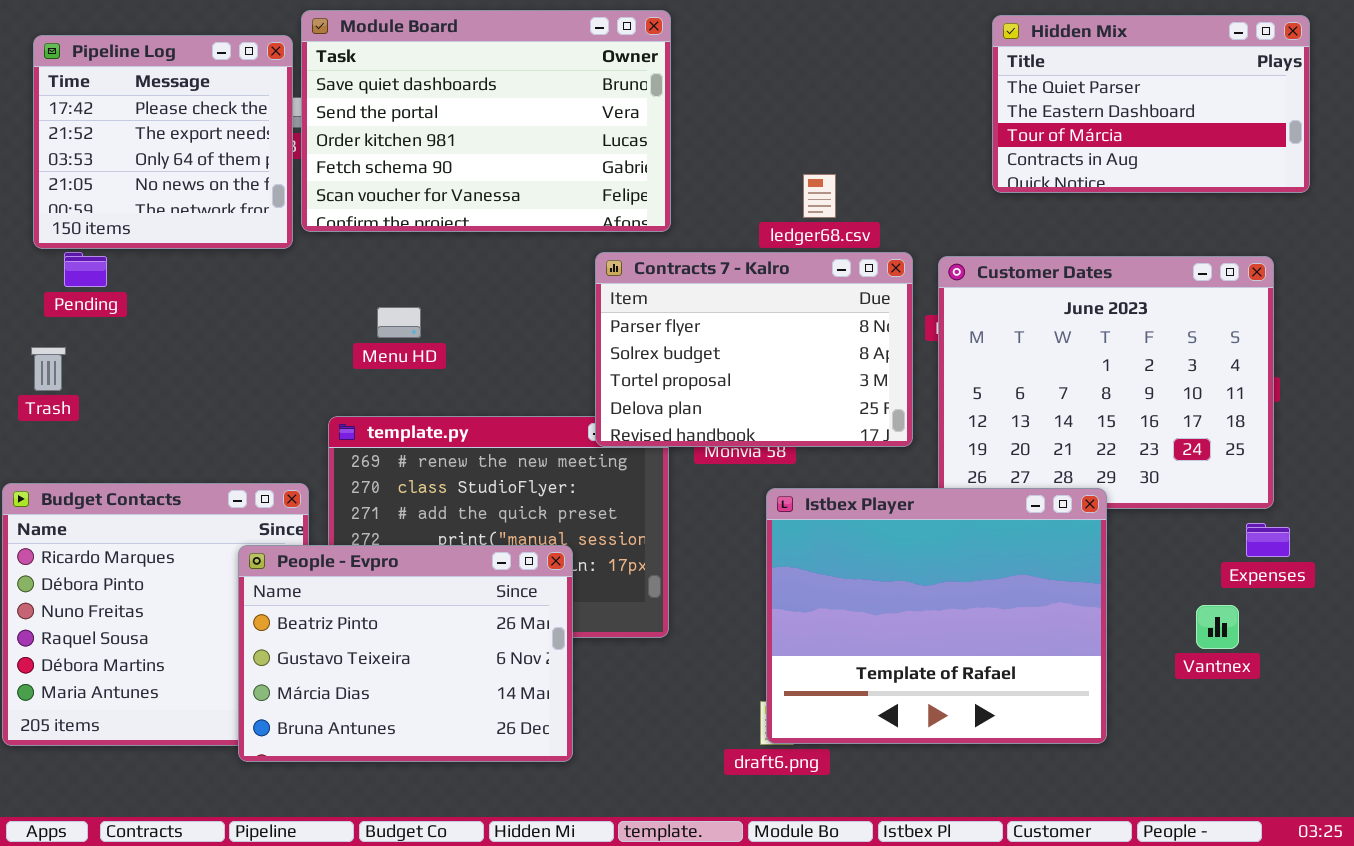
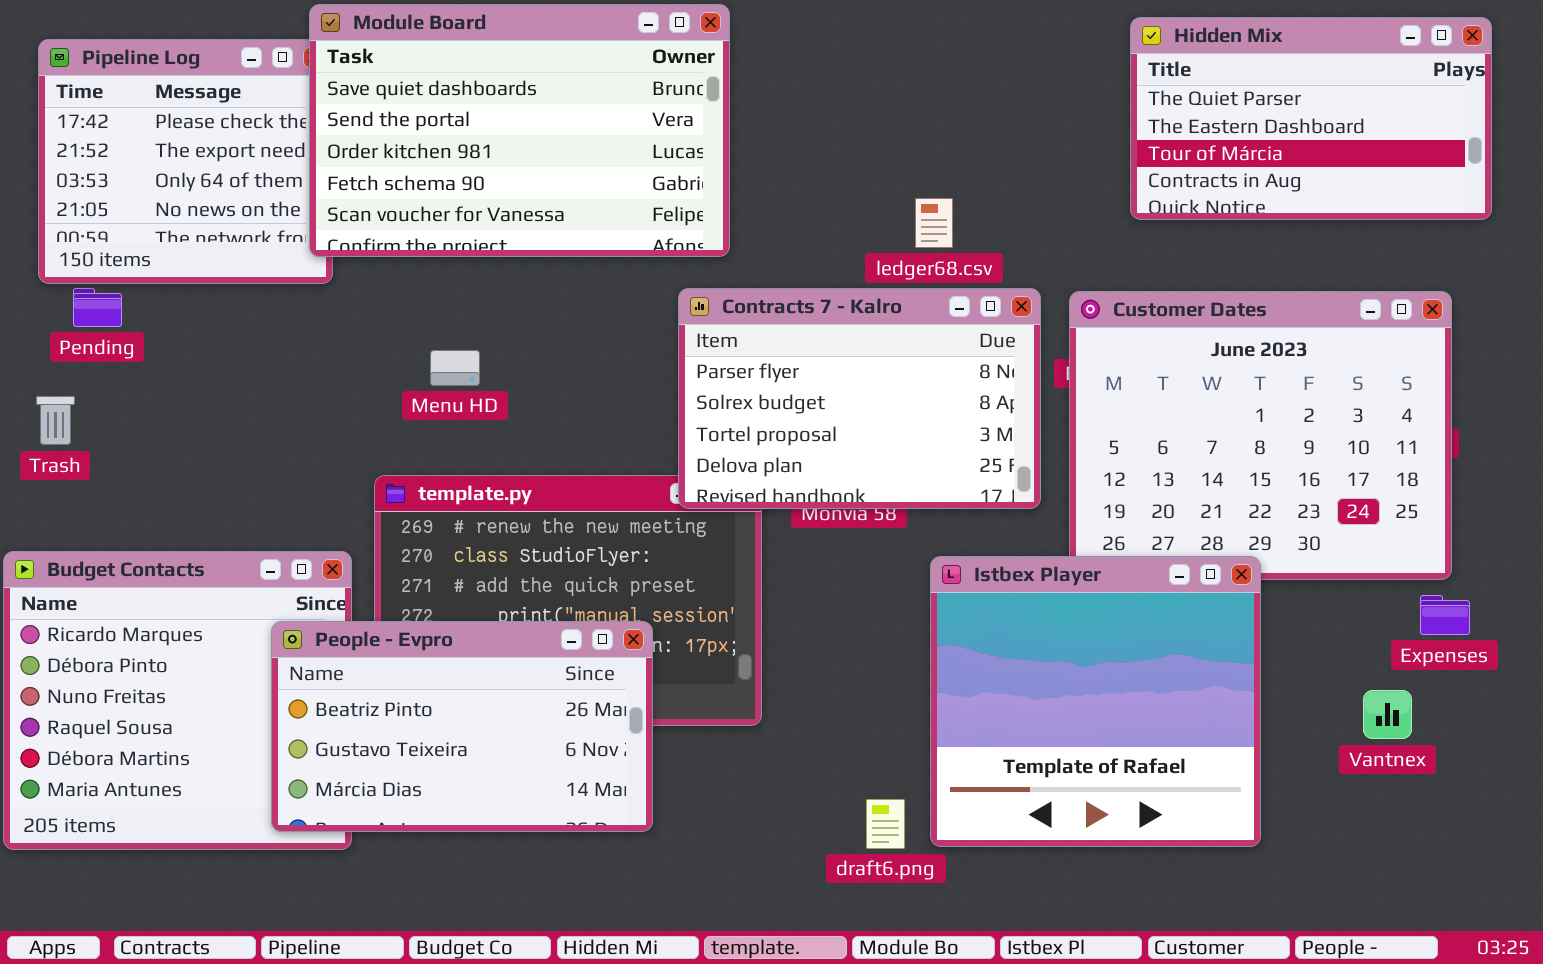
Module Board: [301,10,671,232] -> [309,4,730,257], moved
Istbex Player: [766,488,1107,744] -> [930,556,1261,847], resized
People - Evpro: [238,545,573,762] -> [271,621,653,832], resized

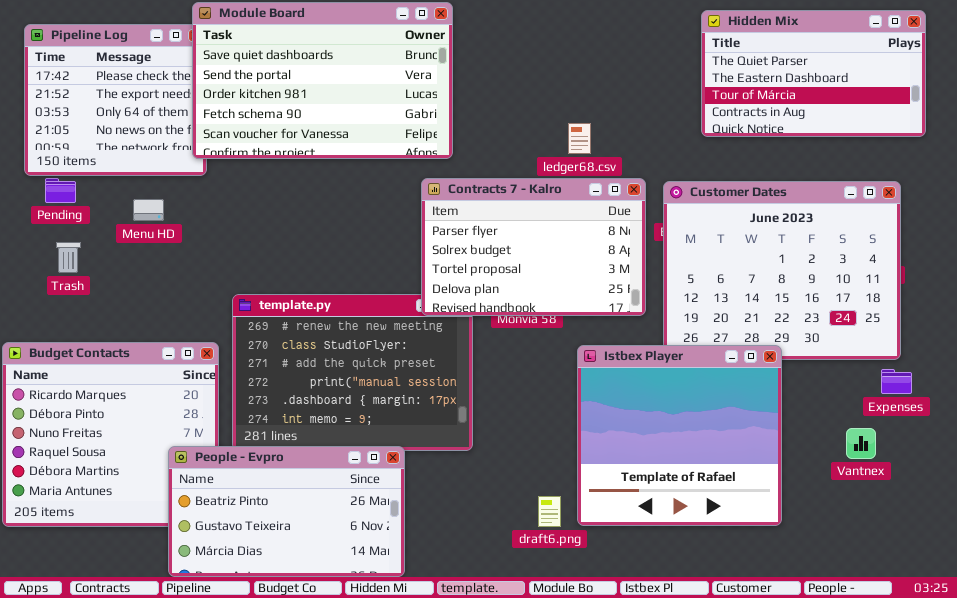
Menu HD: [430,350,480,386] -> [133,199,164,221], moved
Trash: [36,396,75,445] -> [56,242,81,273], moved
People - Evpro: [271,621,653,832] -> [168,446,405,577], moved

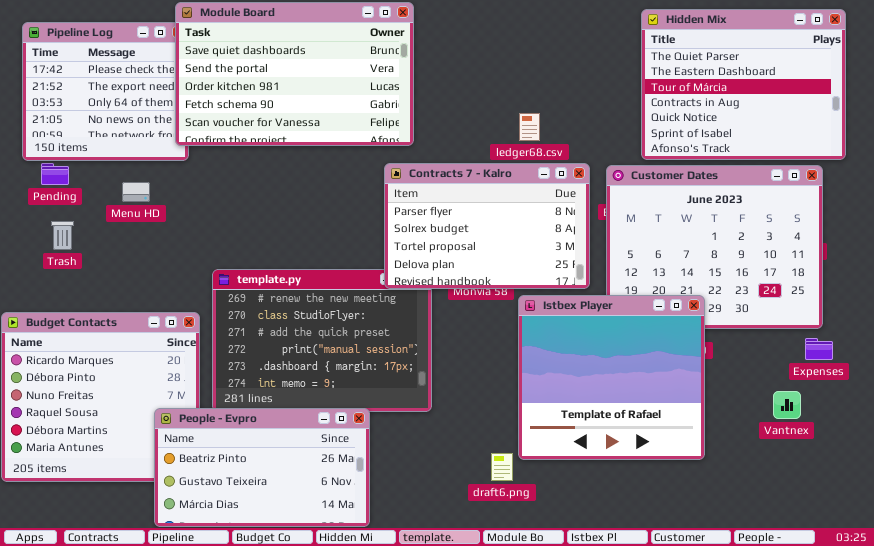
Hidden Mix: [701,10,926,137] -> [641,9,846,160], resized
Istbex Player: [577,345,782,526] -> [518,295,705,460], moved

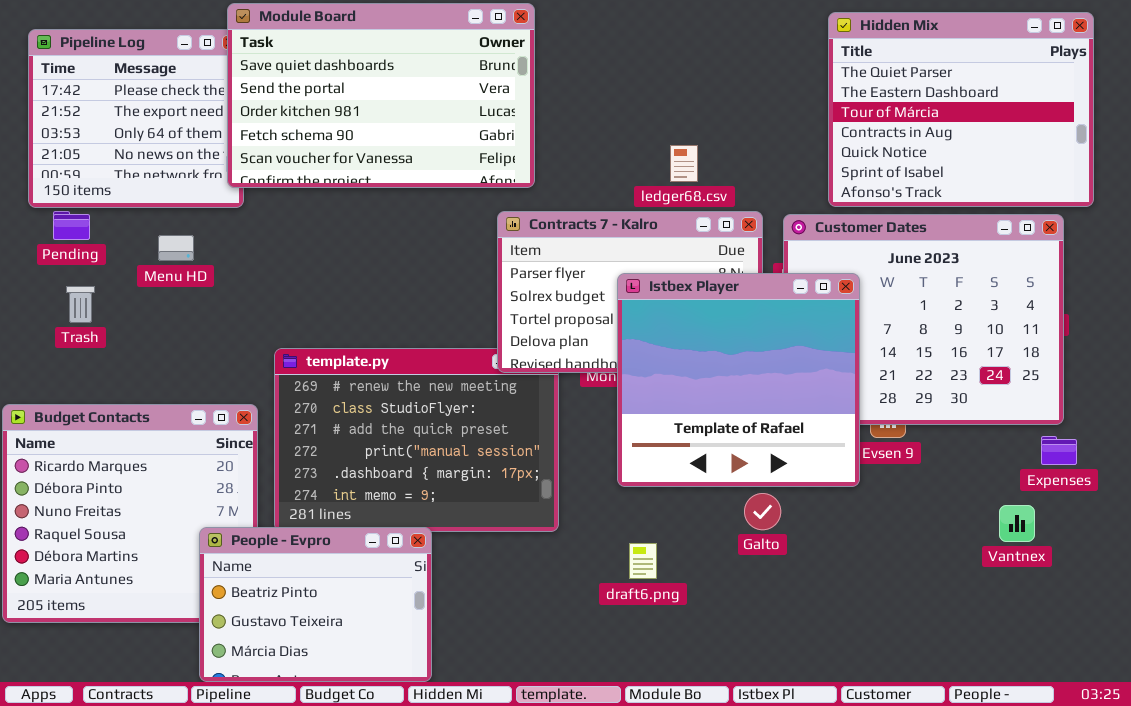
Istbex Player: [518,295,705,460] -> [617,273,860,487], moved
People - Evpro: [154,408,370,527] -> [199,527,432,682], resized
draft6.png: [491,453,513,481] -> [629,543,657,579], moved

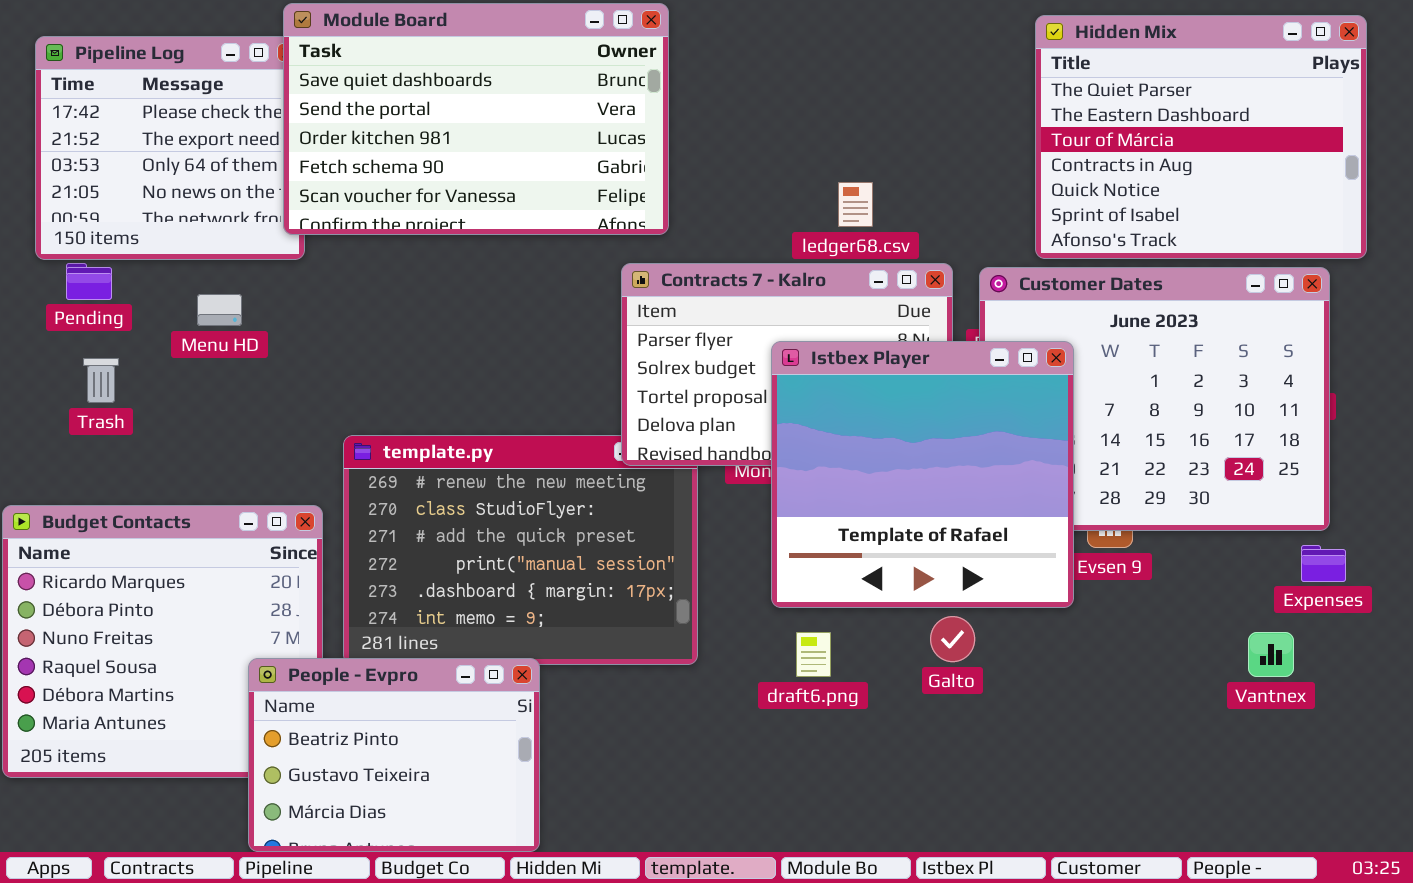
draft6.png: [629,543,657,579] -> [796,632,831,677], moved

